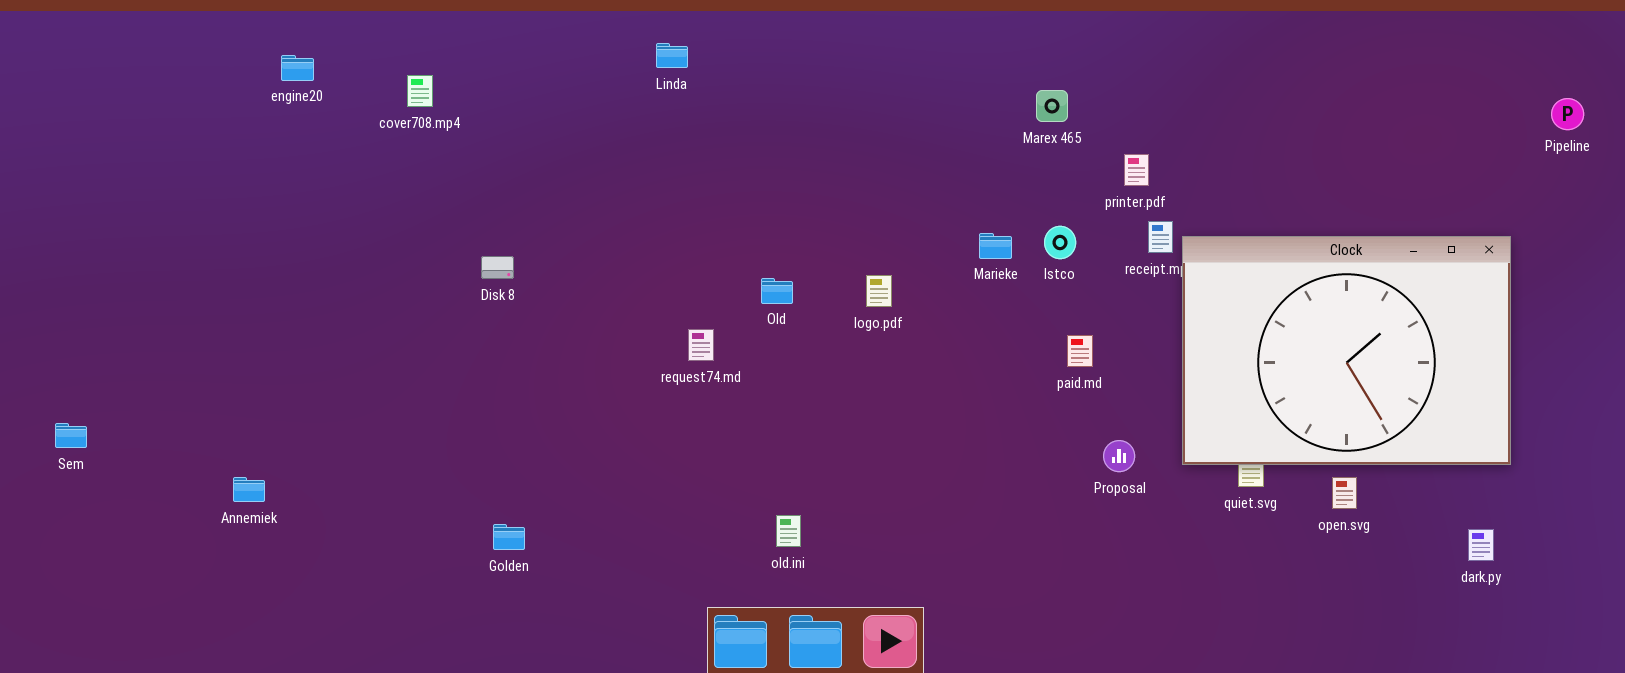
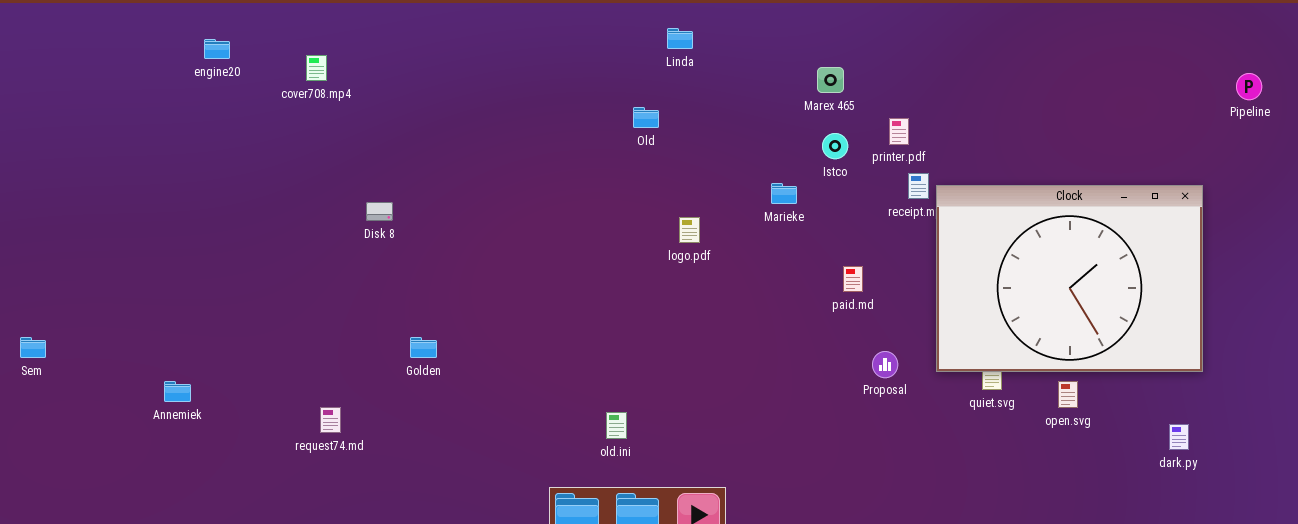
Linda: [656,43,688,68] -> [667,28,693,49], moved
Istco: [1044,226,1076,259] -> [822,133,848,159], moved
Old: [761,278,793,304] -> [633,107,659,128], moved
request74.md: [688,329,714,361] -> [320,407,341,433], moved
Golden: [493,524,525,550] -> [410,337,437,358], moved

